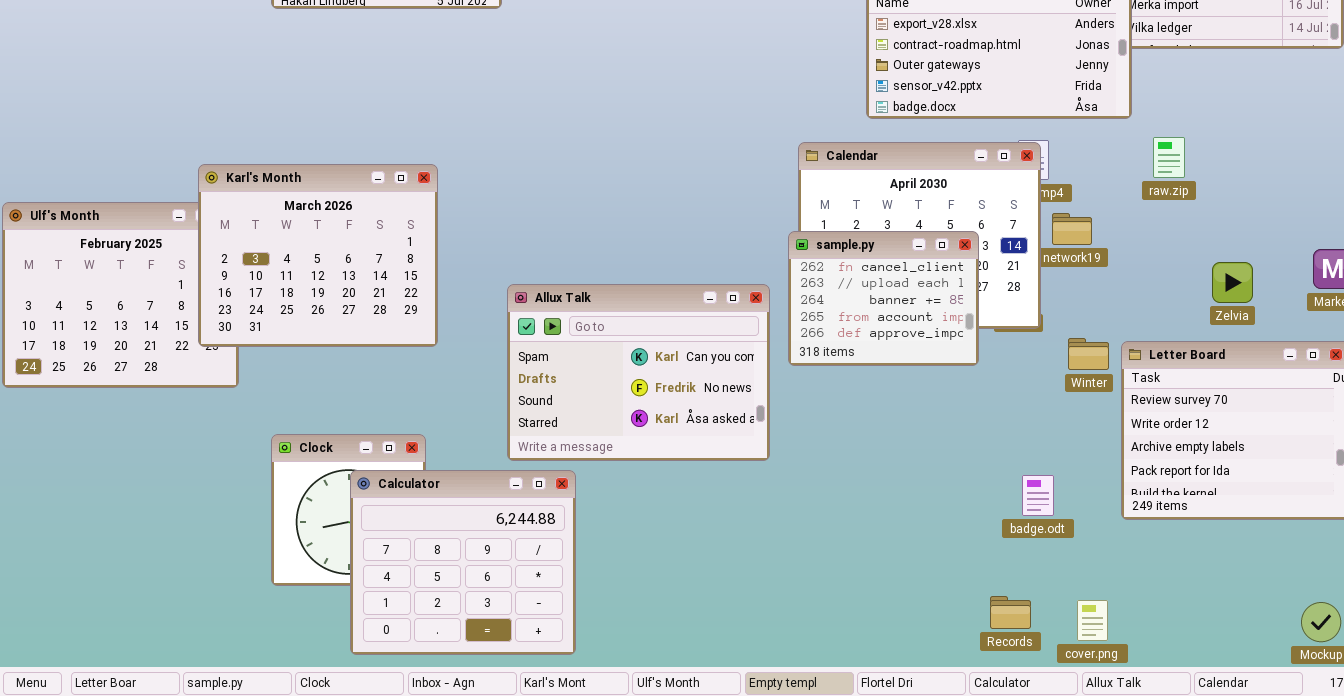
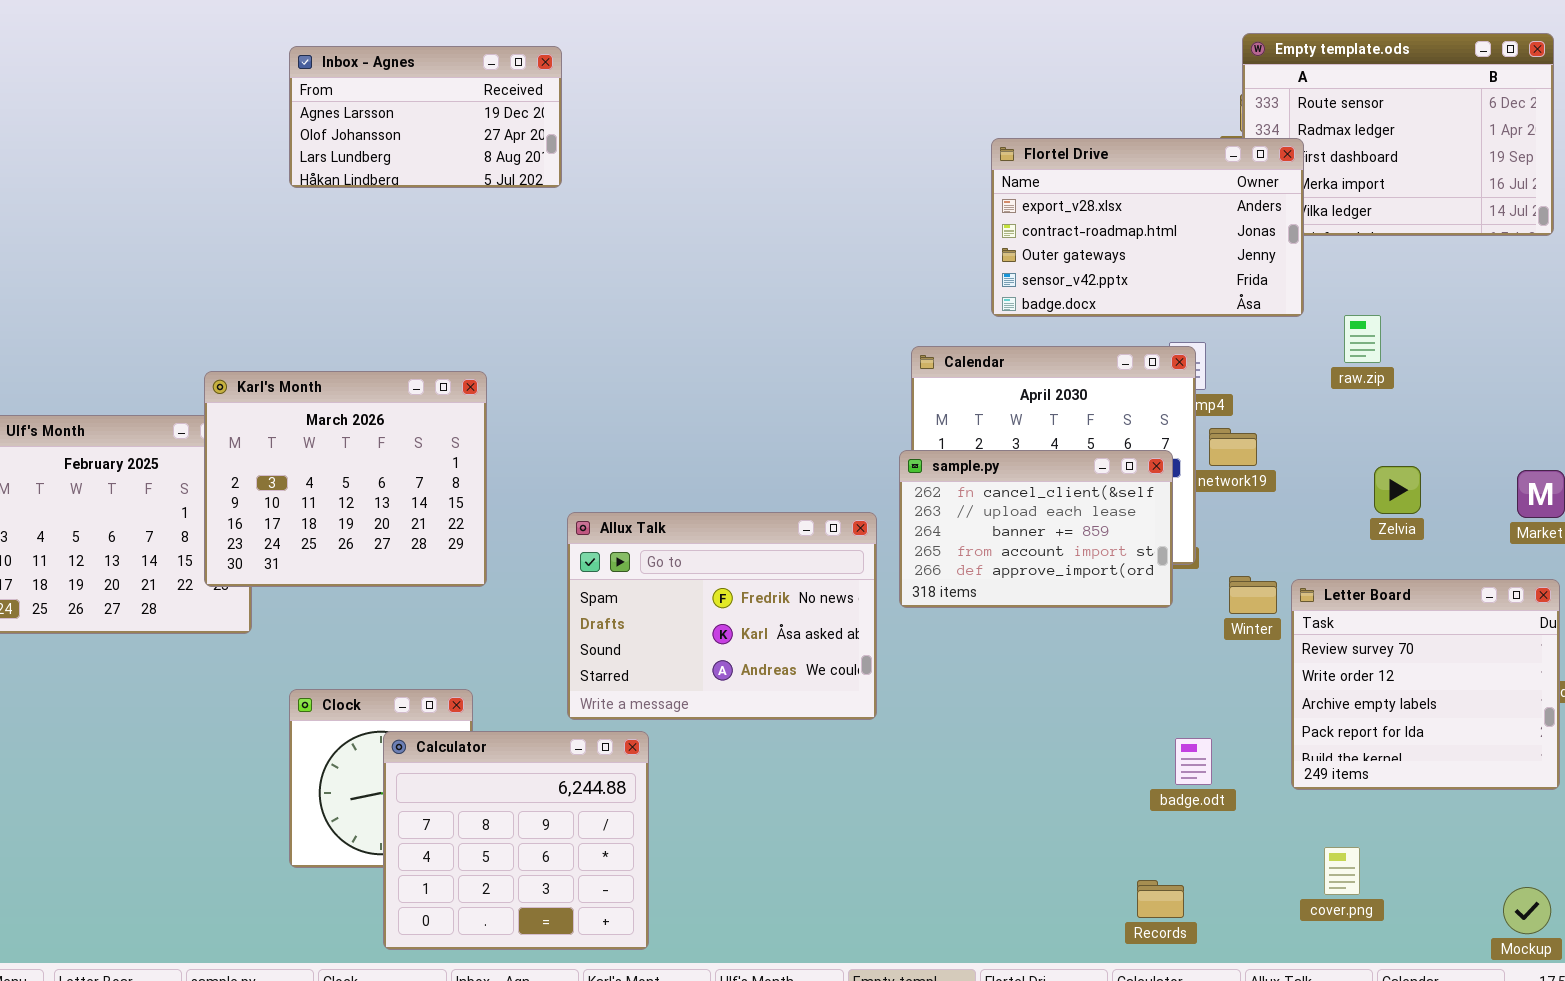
raw.zip: [1153,137,1185,178] -> [1344,315,1381,363], moved
sample.py: [788,231,979,366] -> [899,450,1173,608], resized
Zelvia: [1212,262,1253,303] -> [1374,466,1421,514], moved
Allux Talk: [507,284,770,461] -> [567,512,877,720], scrolled down 1 row
cover.png: [1077,600,1108,641] -> [1324,847,1360,895], moved

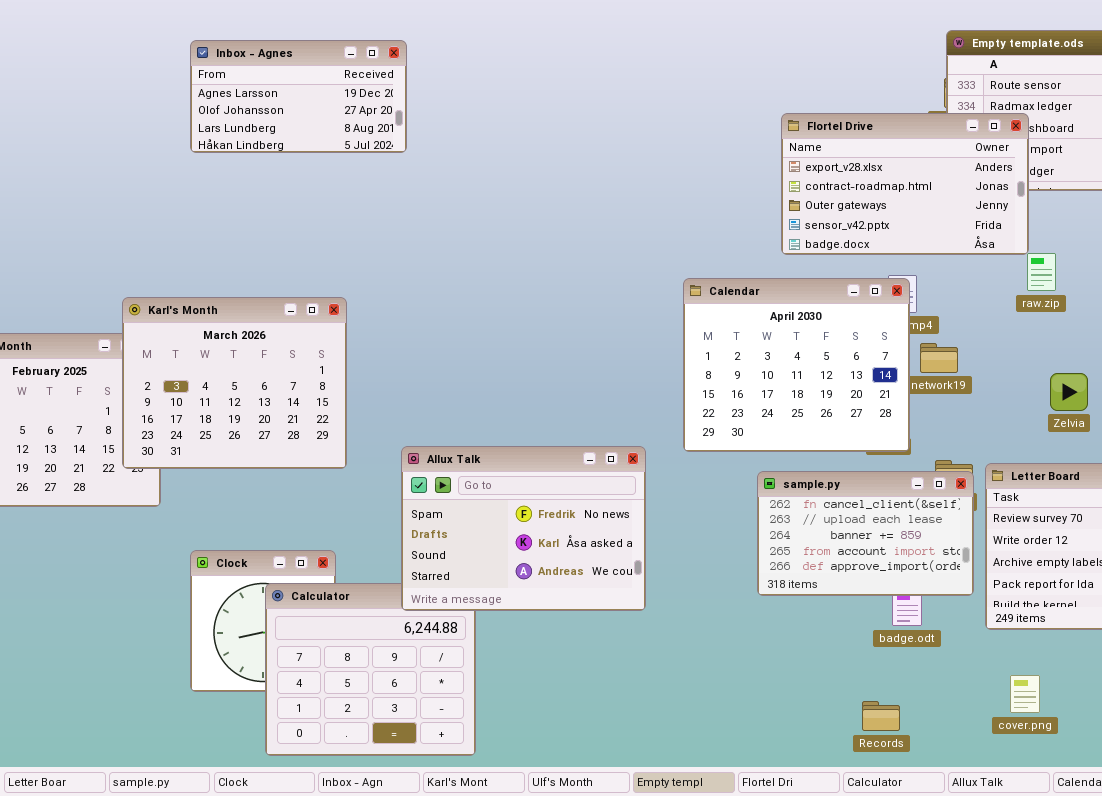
Flortel Drive: [991,138,1304,317] -> [781,113,1029,255], moved
sample.py: [899,450,1173,608] -> [757,471,974,596], moved
Allux Talk: [567,512,877,720] -> [401,446,646,611], moved

